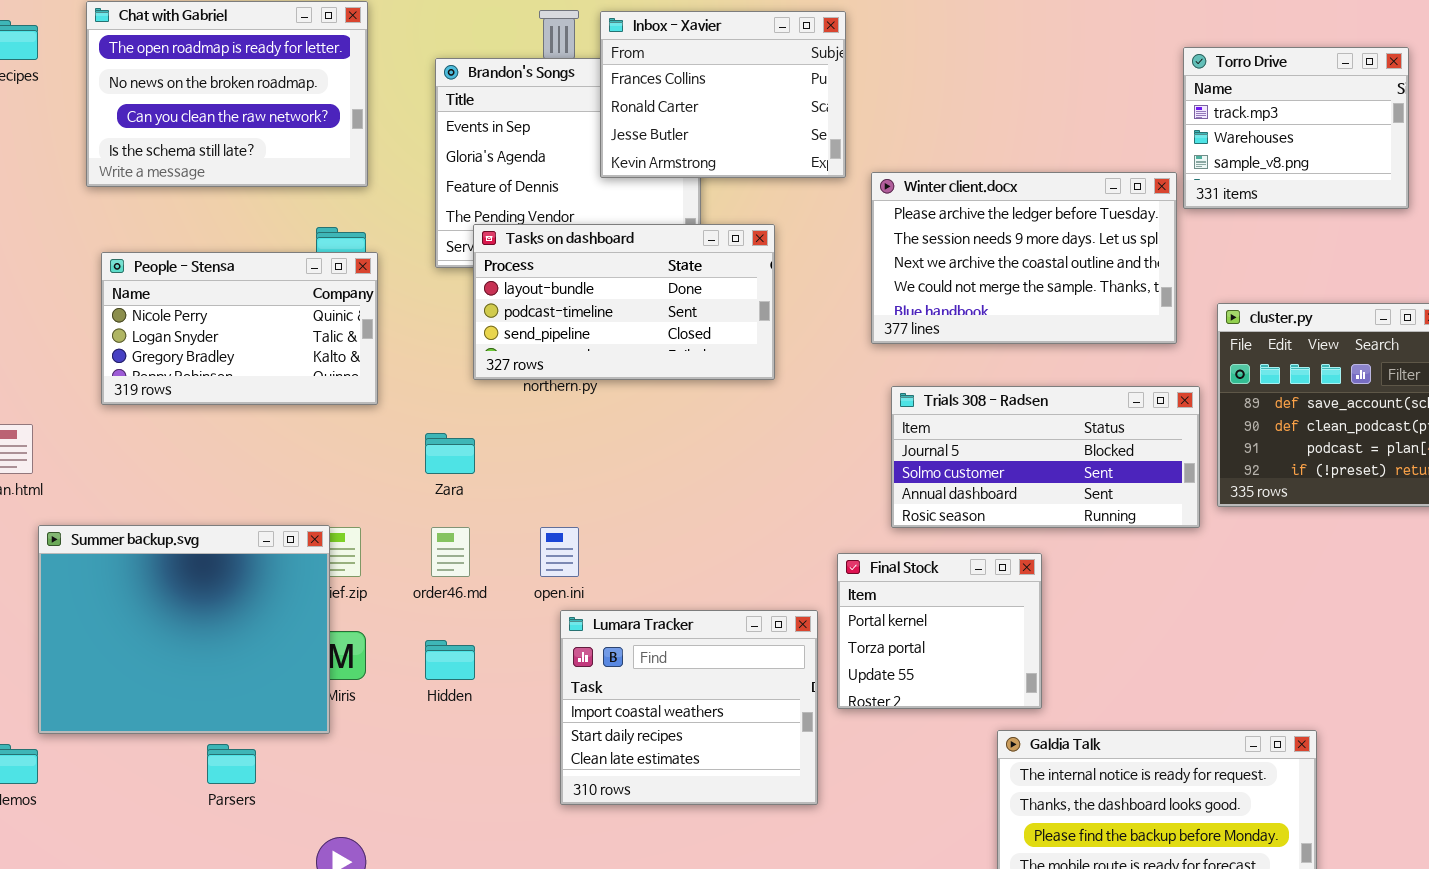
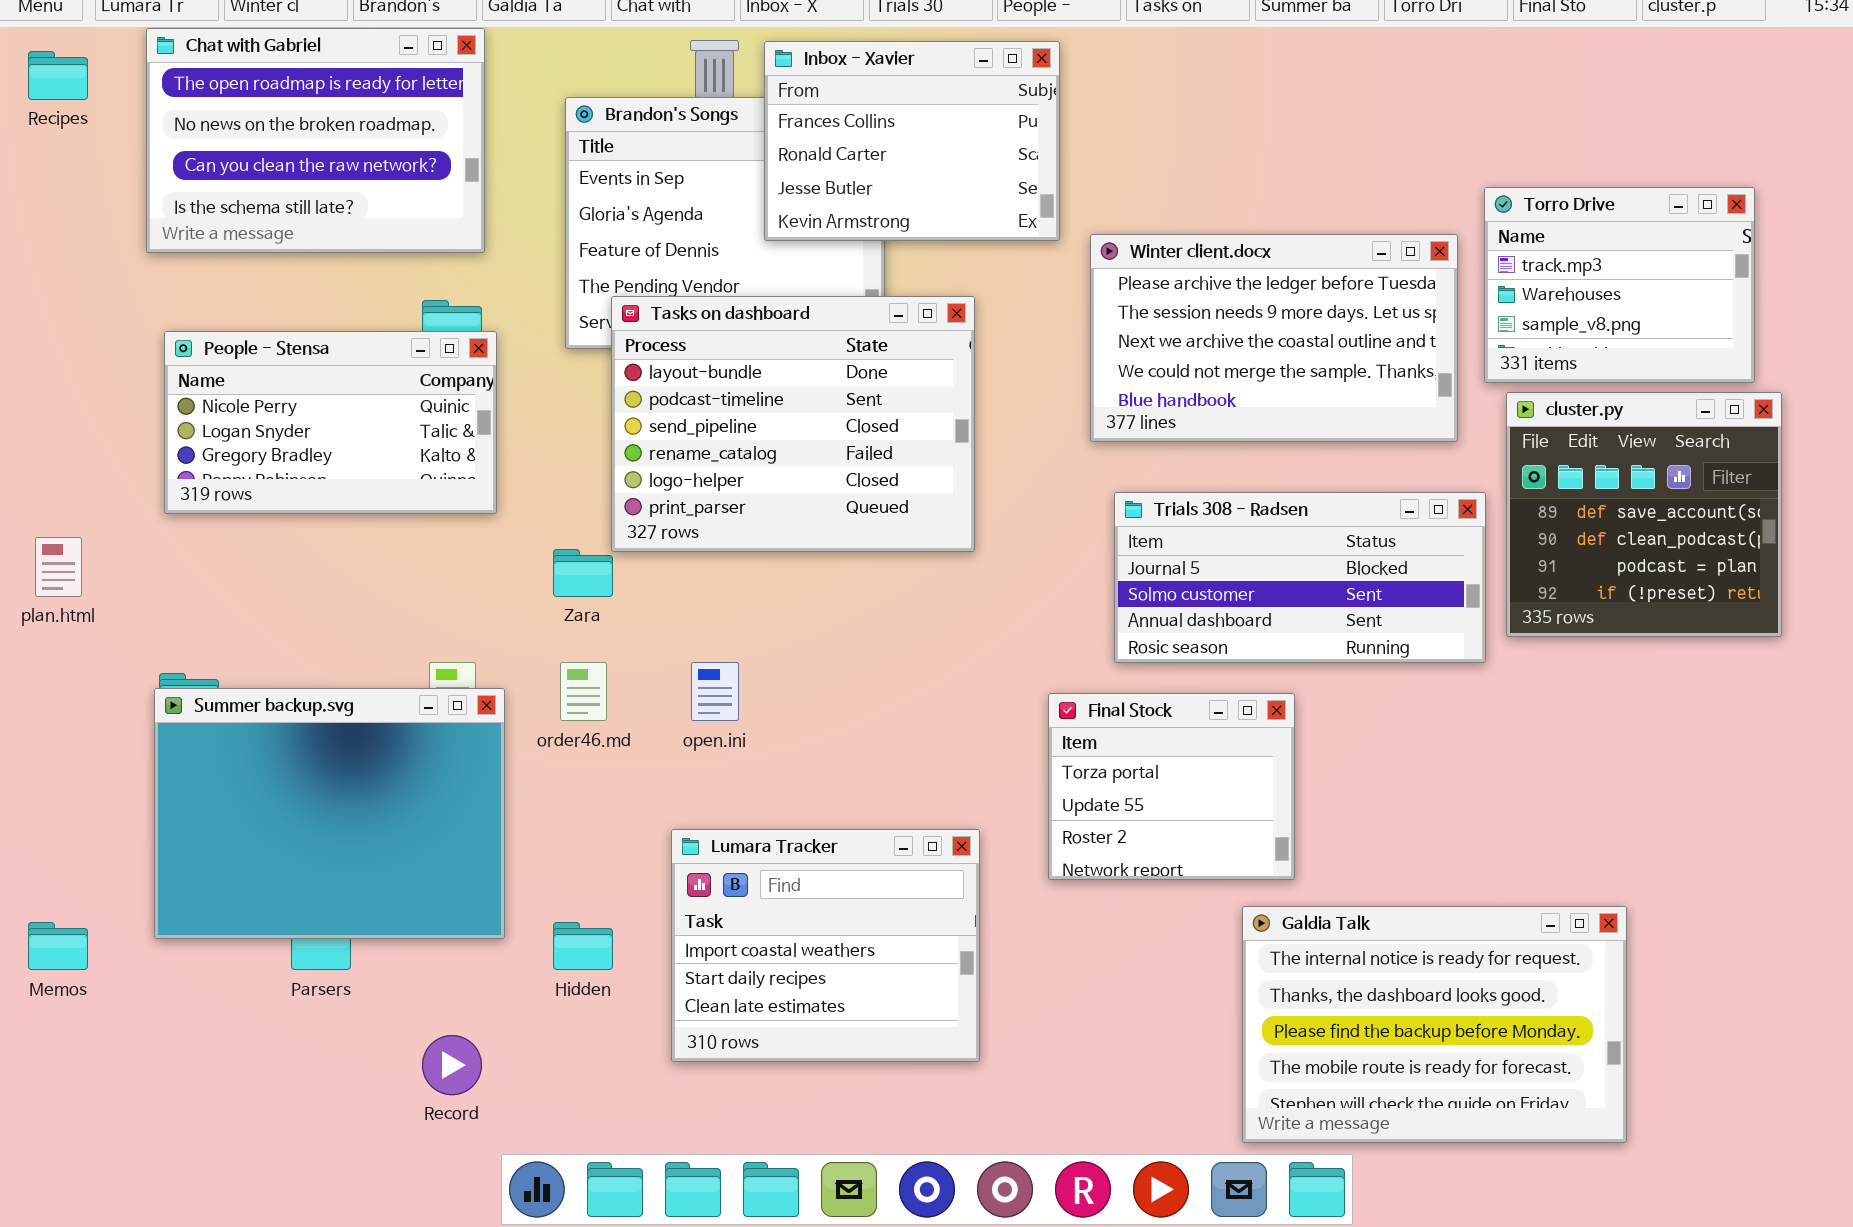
Torro Drive: [1183,47,1409,209] -> [1484,187,1755,383], moved
Tasks on dashboard: [473,224,775,380] -> [611,296,975,552], resized
Summer backup.svg: [38,525,330,734] -> [154,688,505,939], moved
Final Stock: [837,553,1042,709] -> [1048,693,1295,880], scrolled down 1 row
Lumara Tracker: [560,610,818,805] -> [671,829,980,1062], moved
Hidden: [425,640,475,680] -> [553,922,613,970], moved

